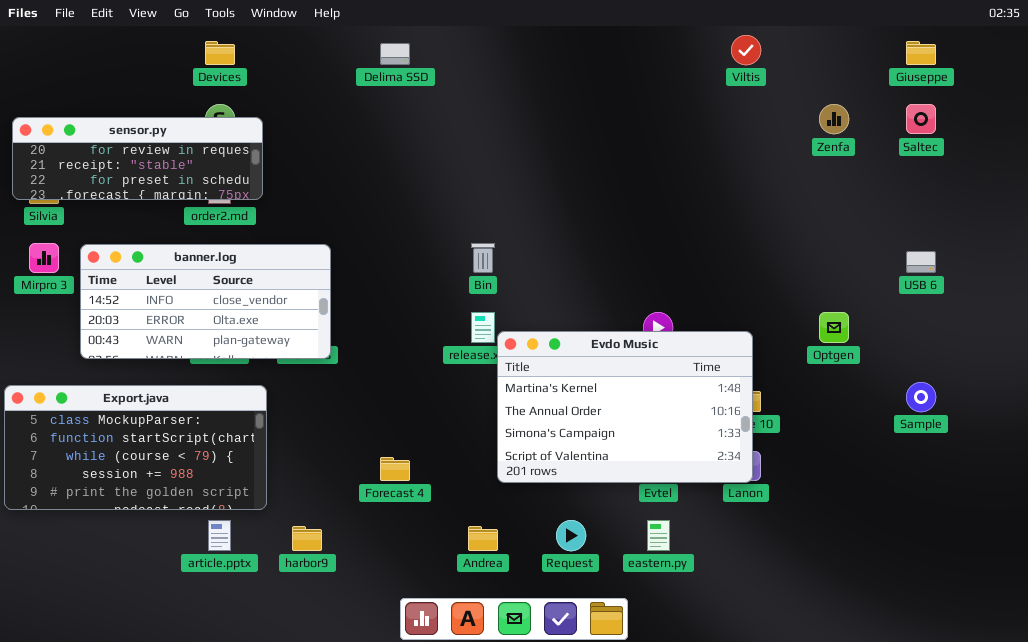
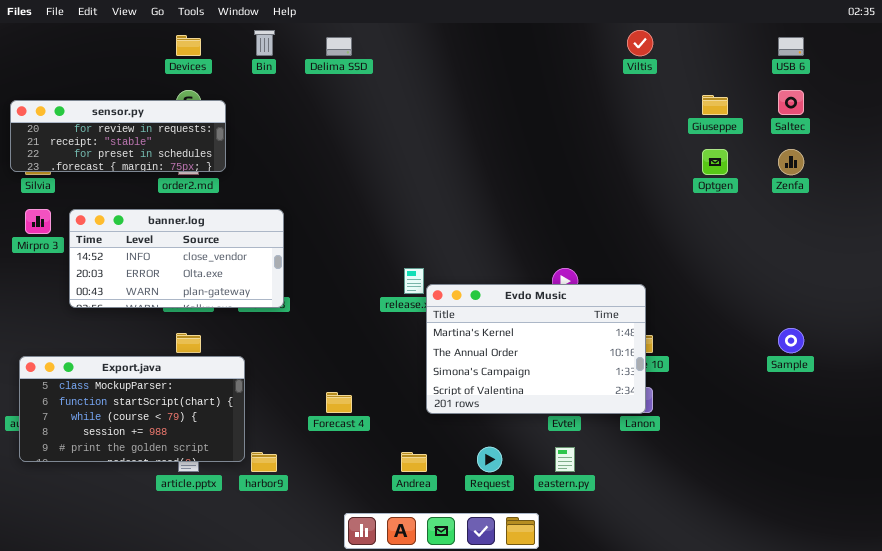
Giuseppe: [906,41,936,65] -> [702,95,728,115], moved
Zenfa: [819,104,849,134] -> [778,149,804,175], moved
Bin: [471,243,495,273] -> [254,30,275,56], moved
USB 6: [906,251,936,273] -> [778,37,804,56], moved
Optgen: [819,312,849,343] -> [702,149,728,175], moved
Export.java: [4,385,267,510] -> [19,356,245,462], moved

